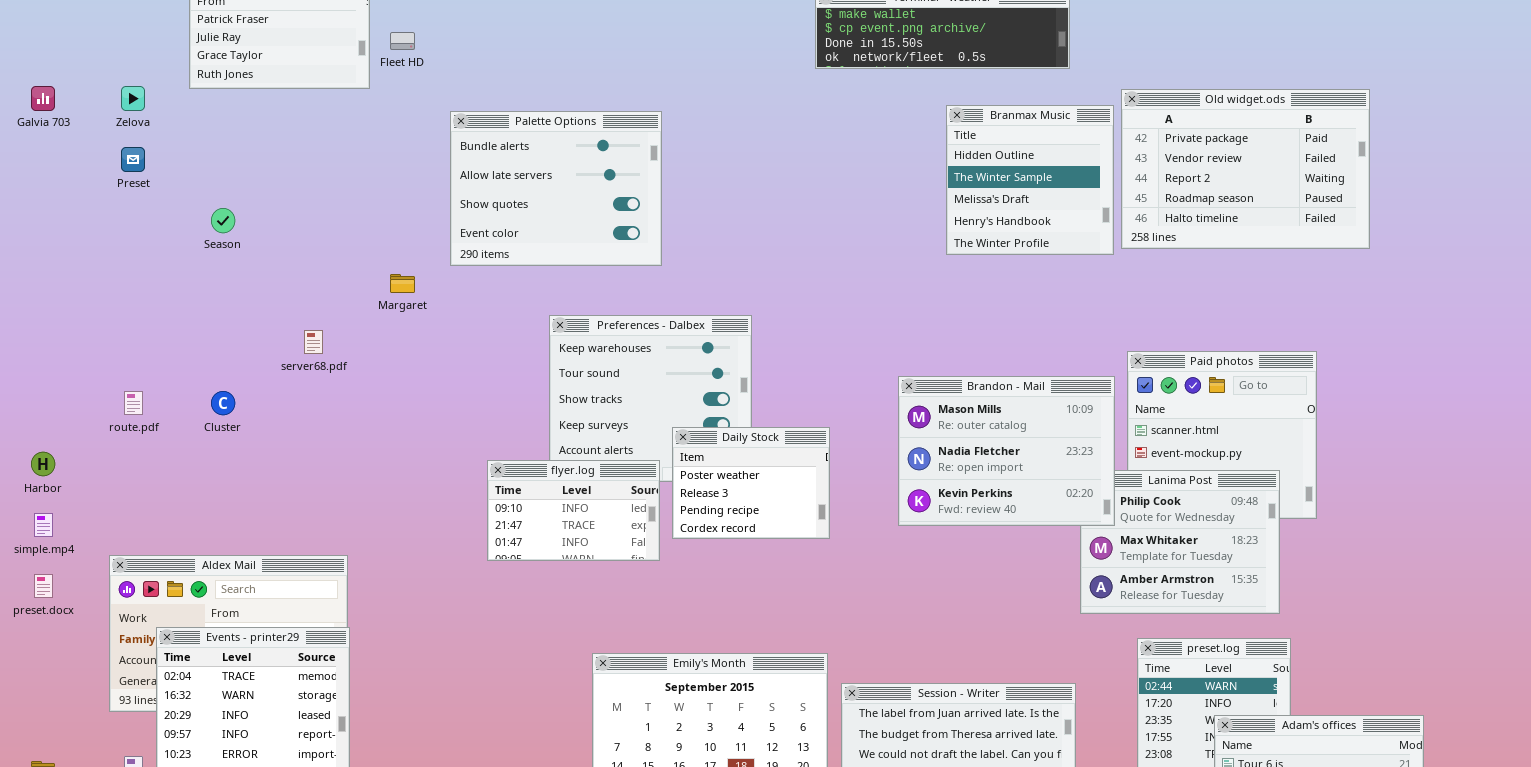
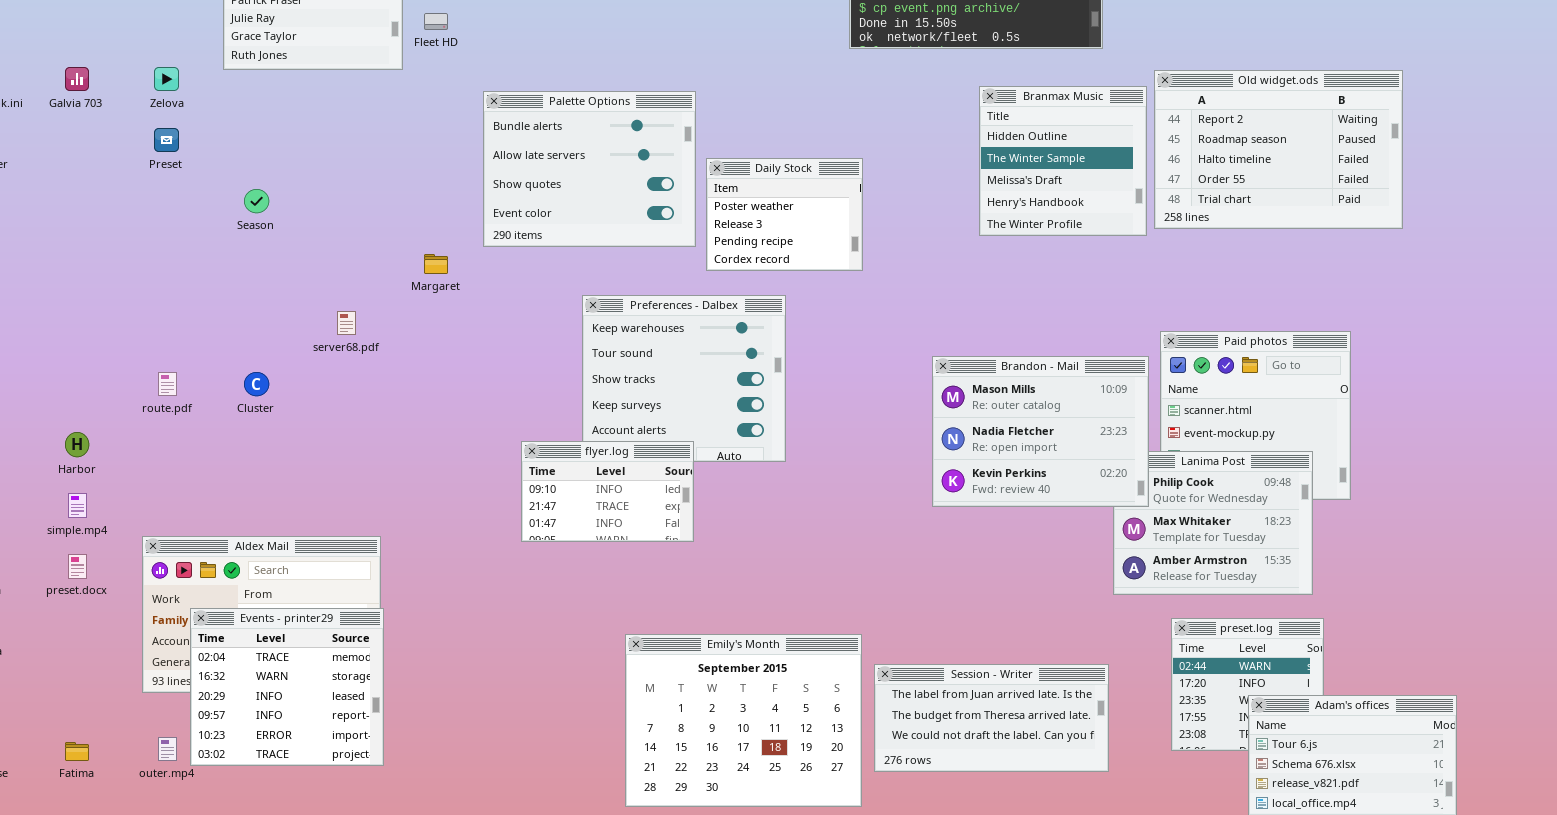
Old widget.ods: [1121,89,1370,249] -> [1154,70,1403,229], scrolled down 2 rows
Daily Stock: [672,427,830,539] -> [706,158,863,271], moved

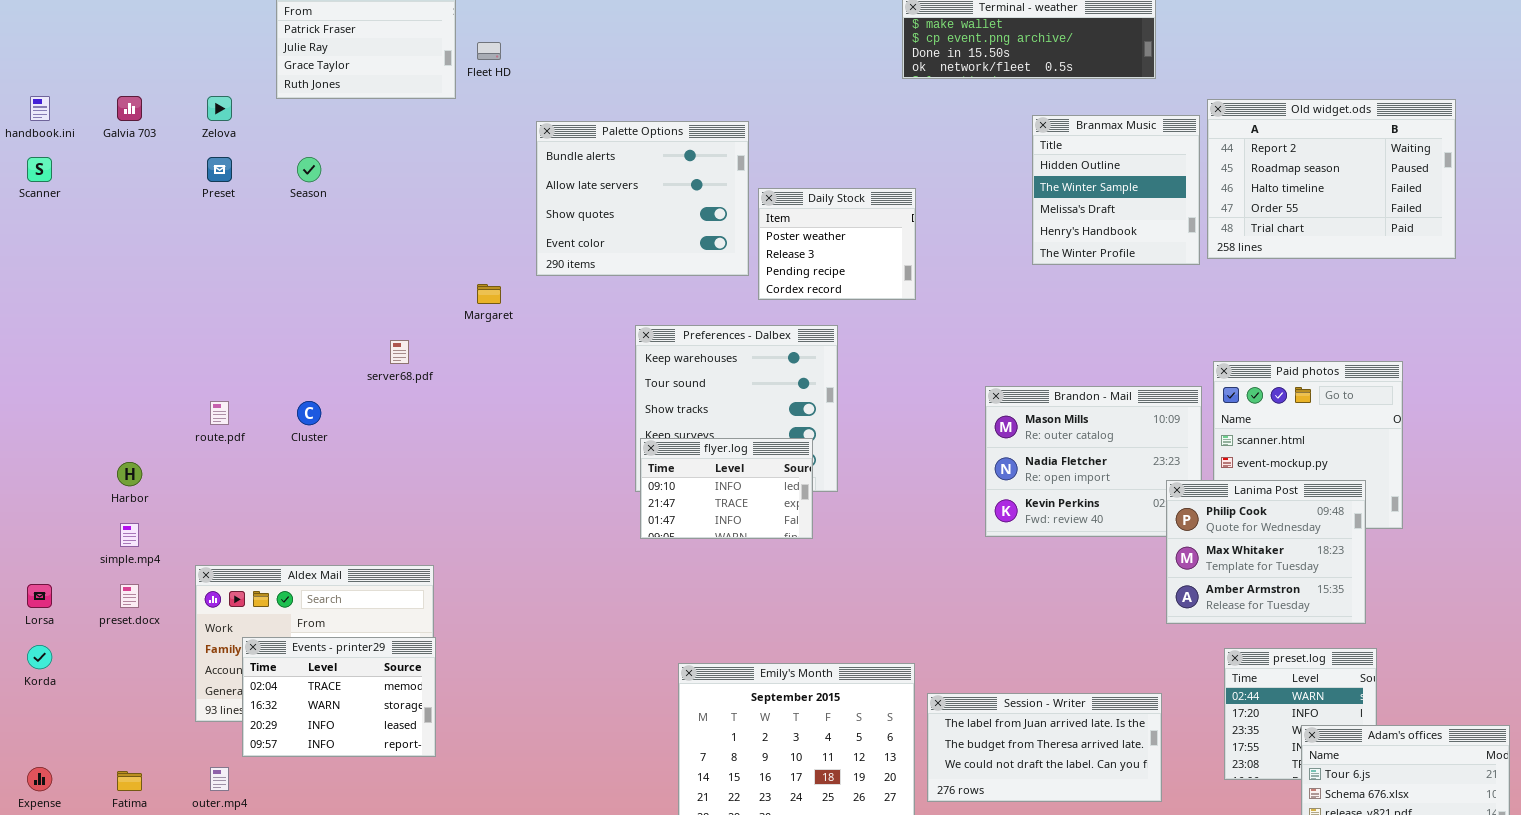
Season: [244,189,269,213] -> [297,157,321,182], moved
flyer.log: [521,441,694,542] -> [640,438,813,539], moved
Lanima Post: [1113,451,1313,595] -> [1166,480,1366,624], raised
Events - printer29: [190,608,384,766] -> [242,637,436,757], resized

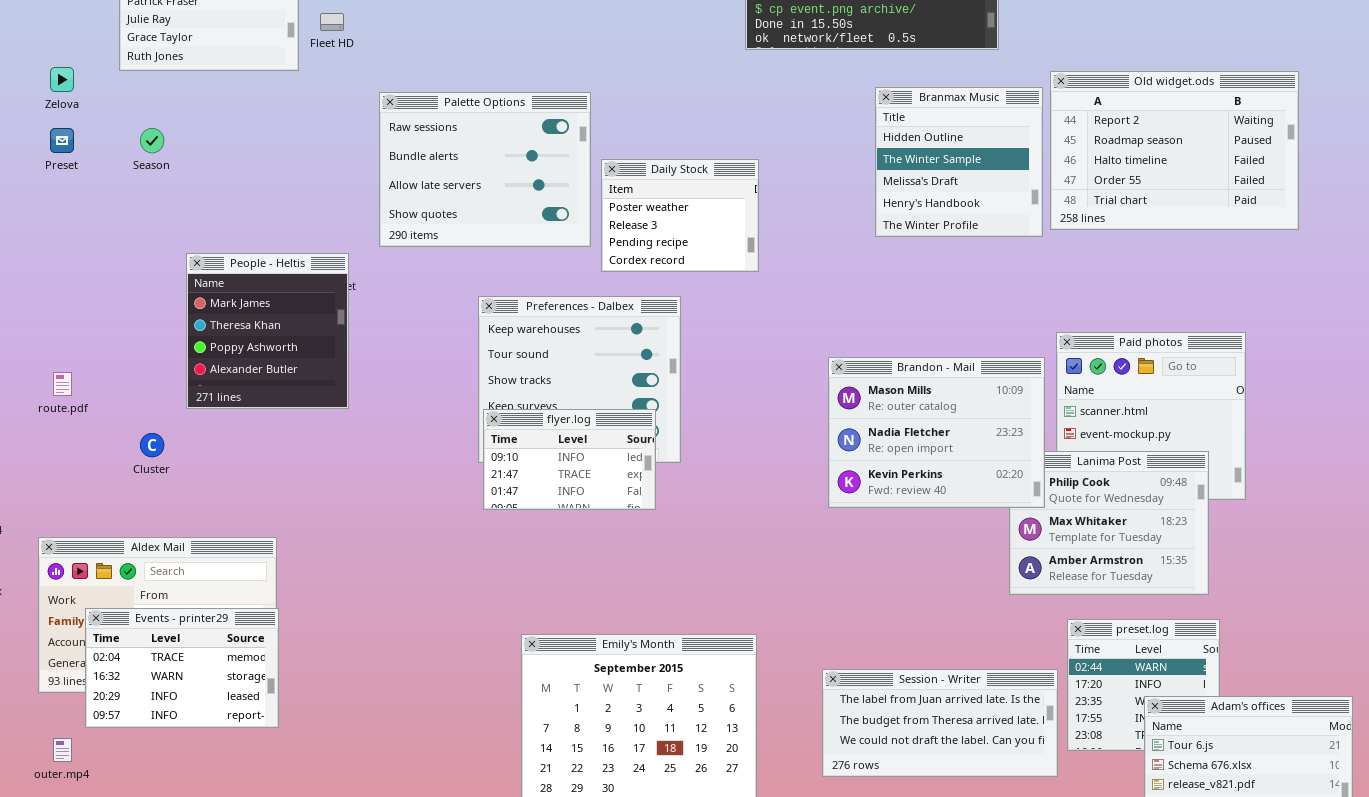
Palette Options: [536,121,749,276] -> [379,92,591,247], scrolled up 1 row
People - Heltis: none -> [186,253,349,409], opened
Brandon - Mail: [985,386,1202,537] -> [828,357,1045,508], raised
Cluster: [297,401,321,425] -> [140,433,164,457], moved
Session - Writer: [927,693,1162,802] -> [822,669,1058,777], moved

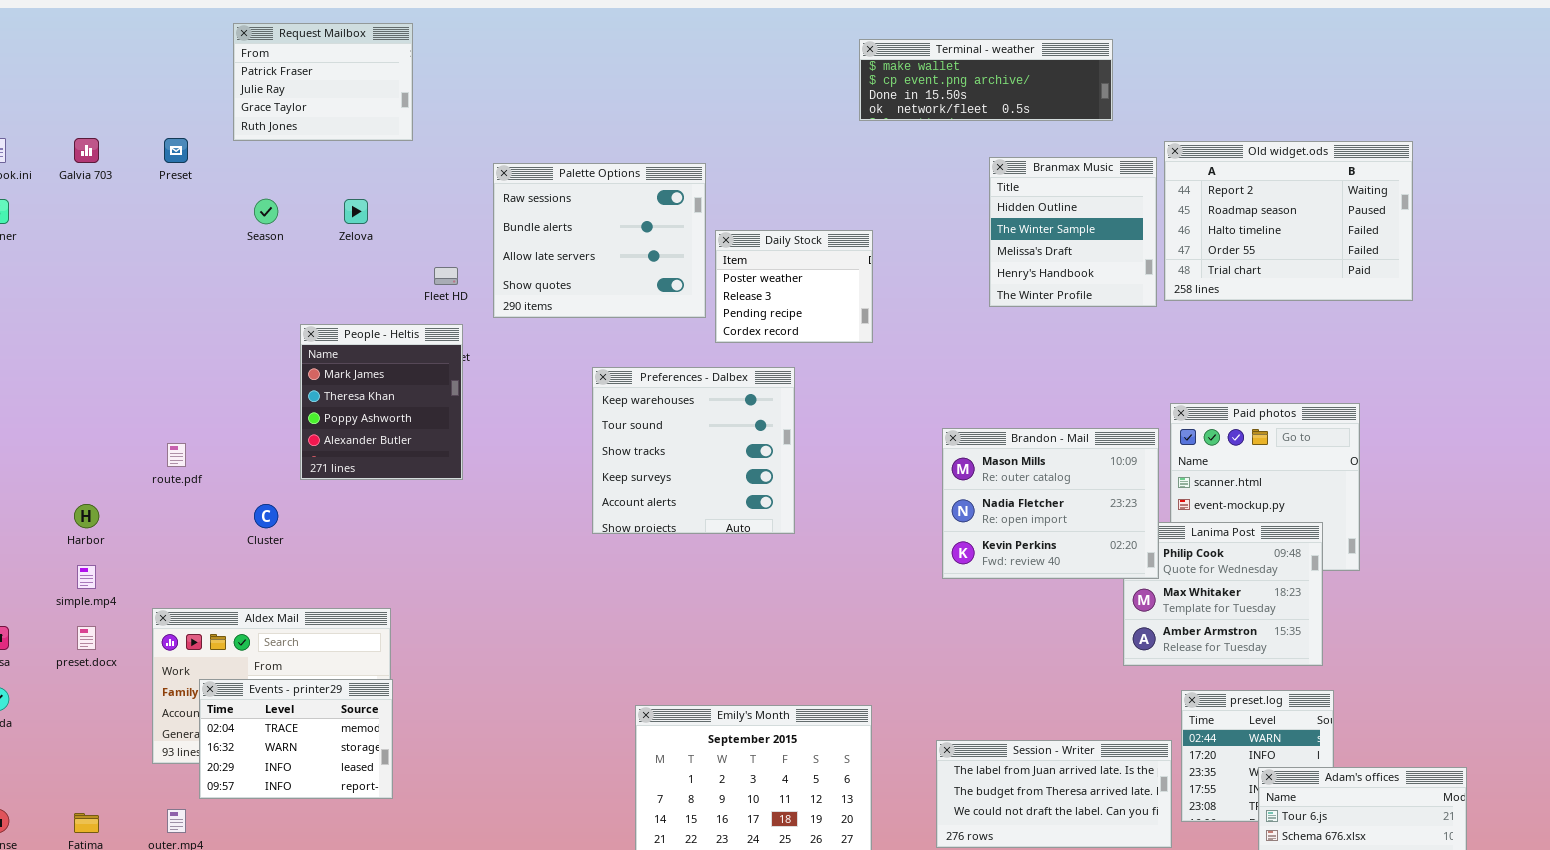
Fleet HD: [320,13,344,31] -> [434,267,458,285], moved
Zelova: [50,67,74,92] -> [344,199,368,224], moved
Preset: [50,128,74,153] -> [164,138,188,163], moved
flyer.log: [483,409,656,510] -> none, closed

